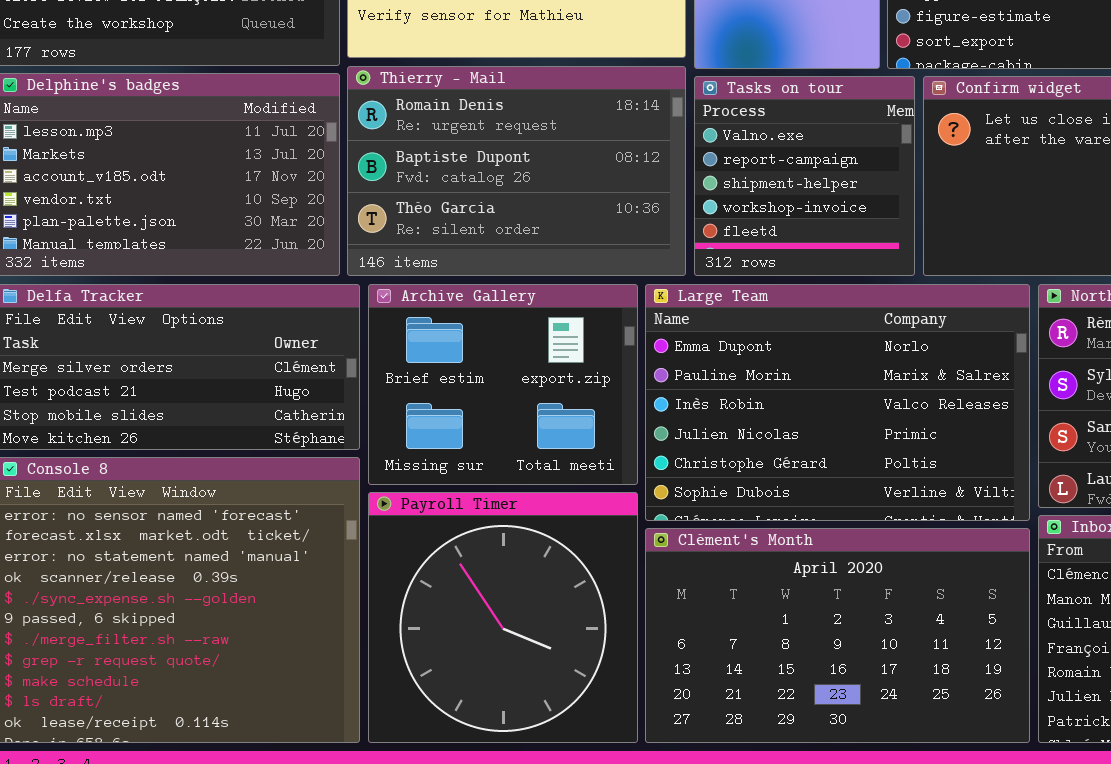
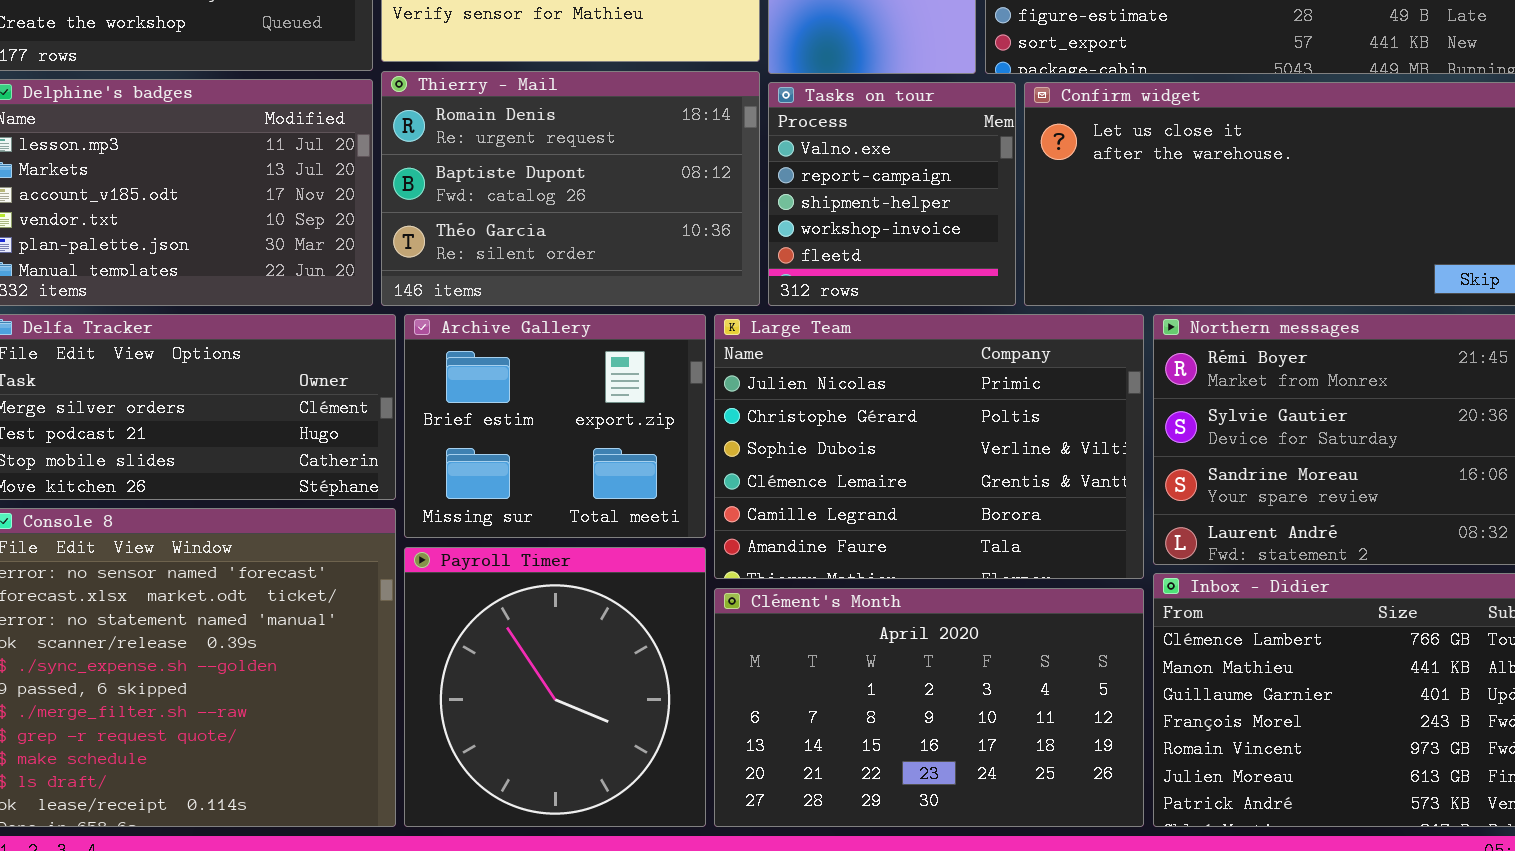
Large Team: [645,284,1030,521] -> [714,314,1144,579], scrolled down 3 rows

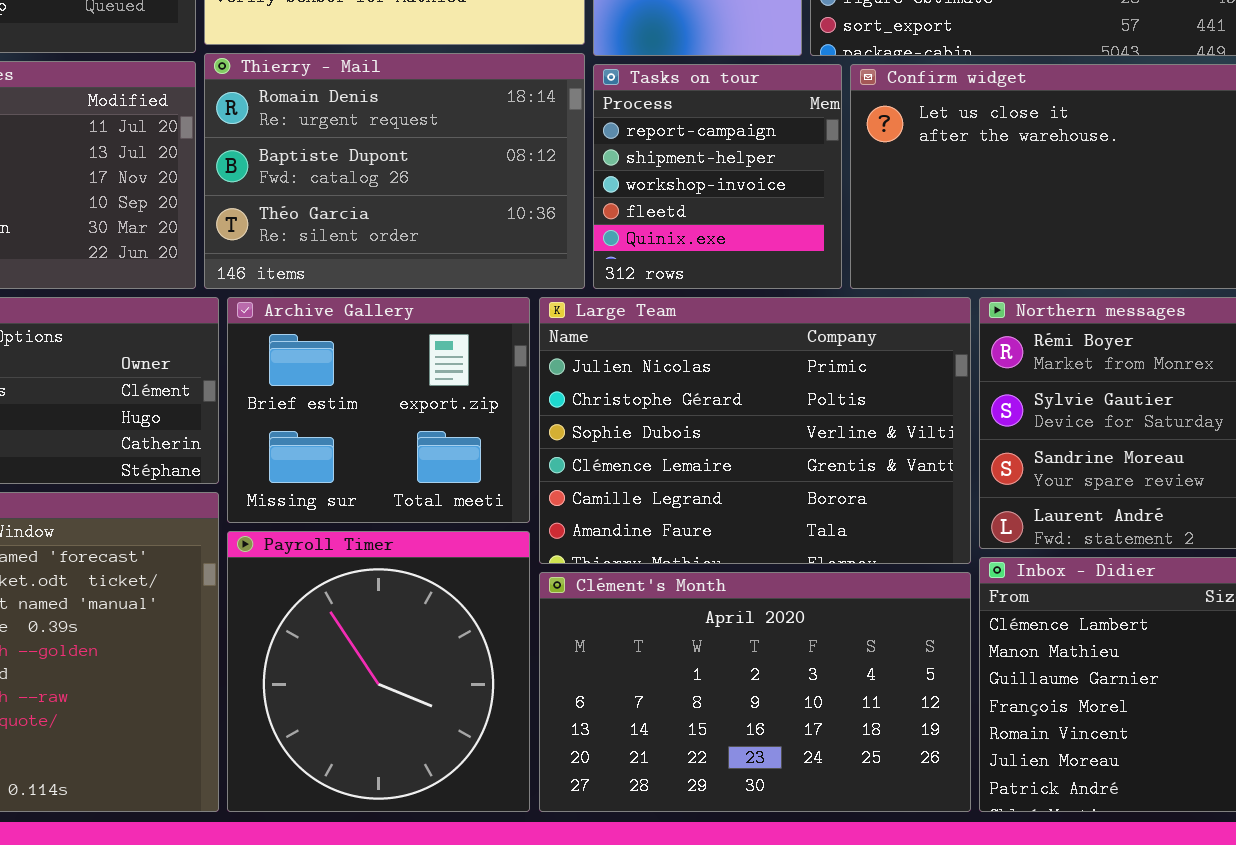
Tasks on tour: [768,82,1016,306] -> [593,64,842,289], scrolled down 1 row

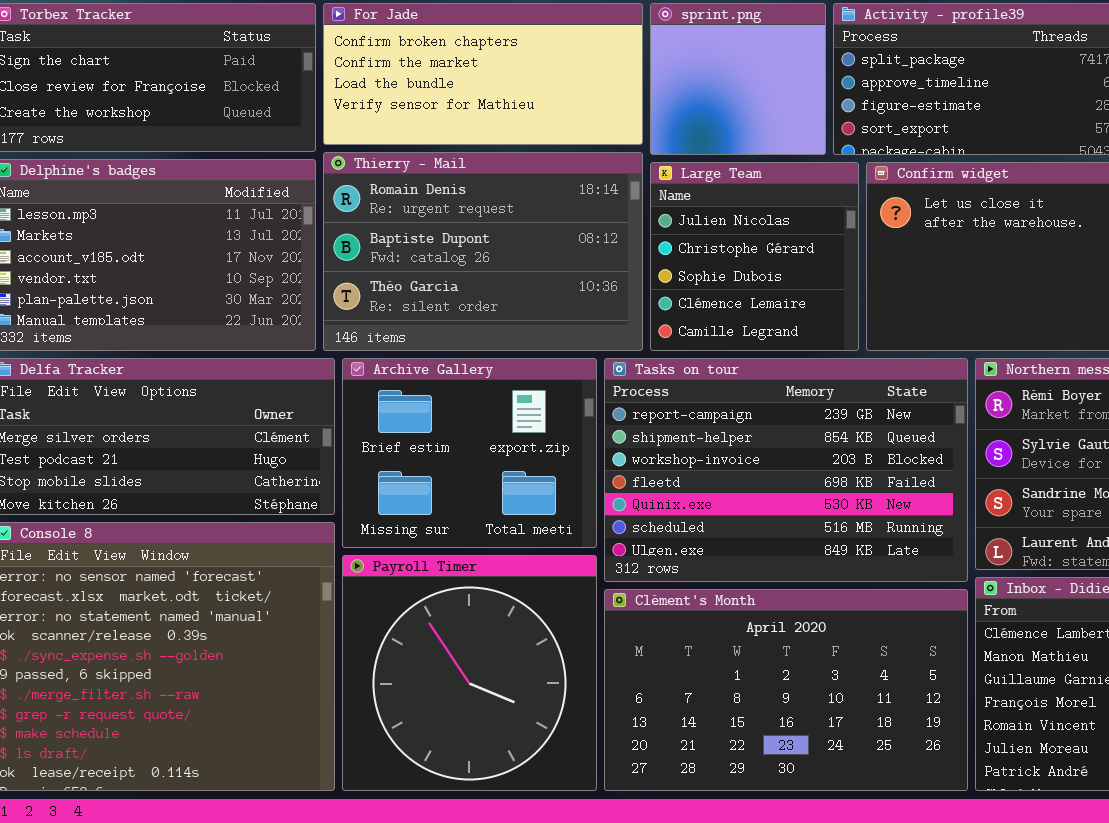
Tasks on tour: [593,64,842,289] -> [604,358,968,582], moved, resized
Large Team: [539,297,971,564] -> [650,162,859,351], moved, resized

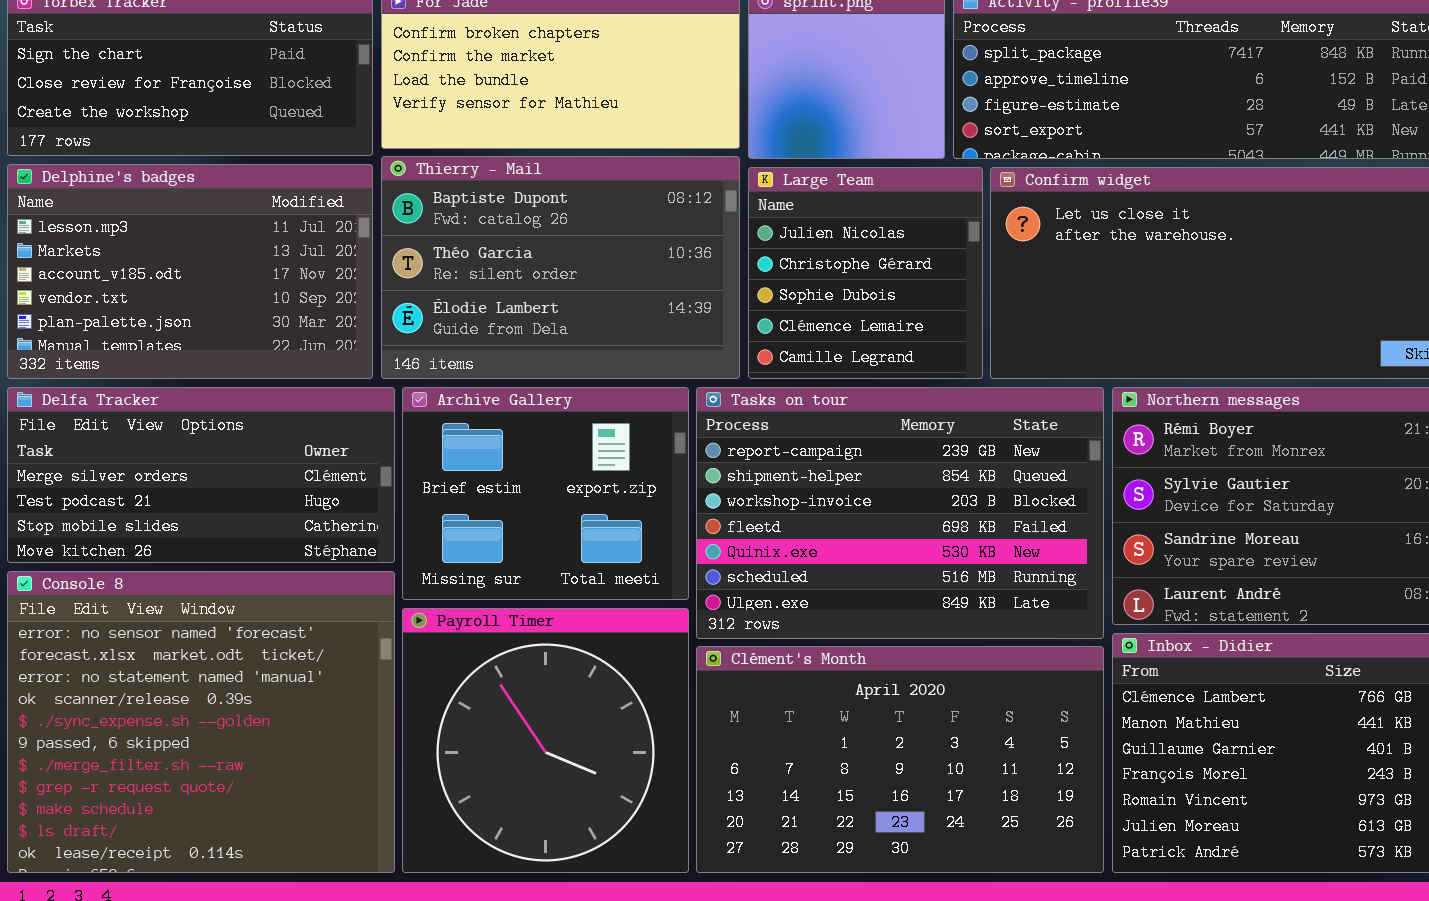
Thierry - Mail: [323,152,643,351] -> [381,156,740,379], scrolled down 1 row

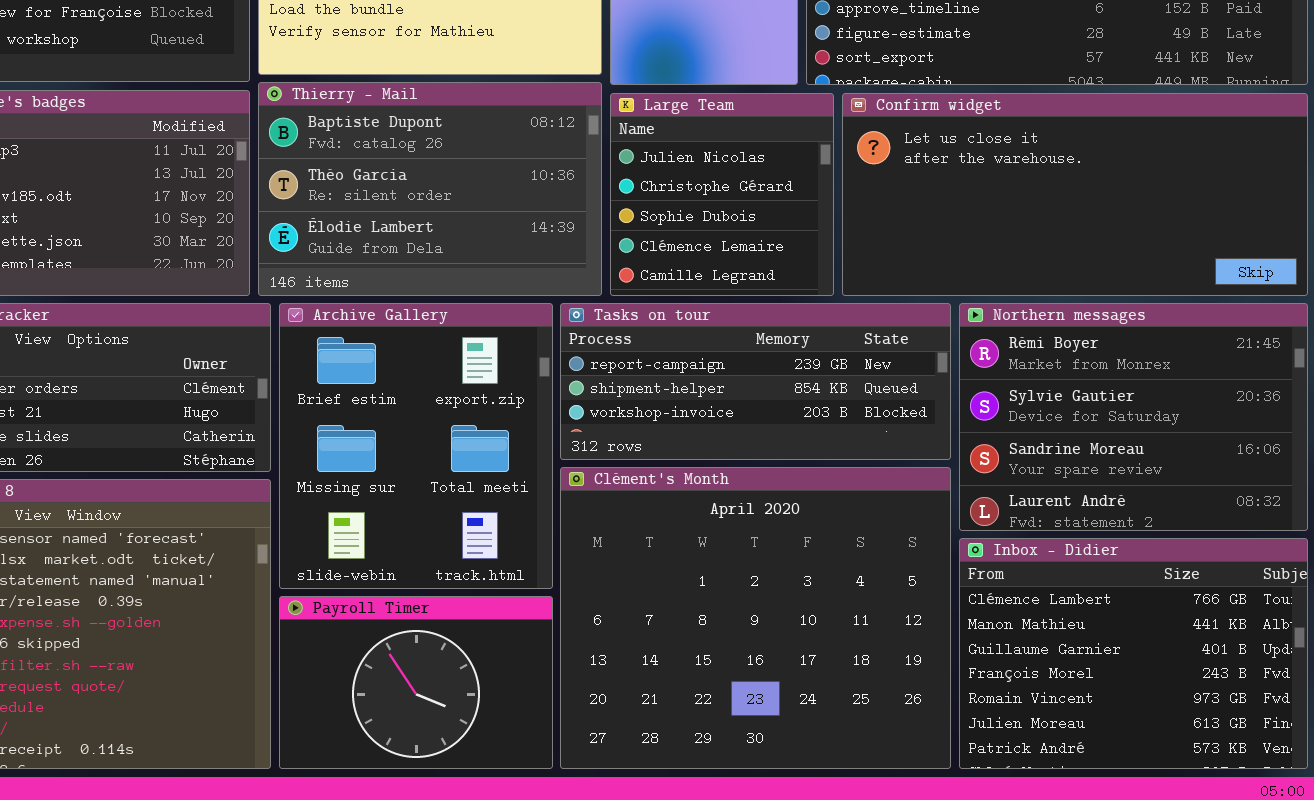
Archive Gallery: [402,387,689,600] -> [279,303,553,589], resized
Tasks on tour: [696,387,1104,639] -> [560,303,951,460], resized
Payroll Timer: [402,608,689,873] -> [279,596,553,769], resized
Clément's Month: [696,646,1104,873] -> [560,467,951,769], resized

